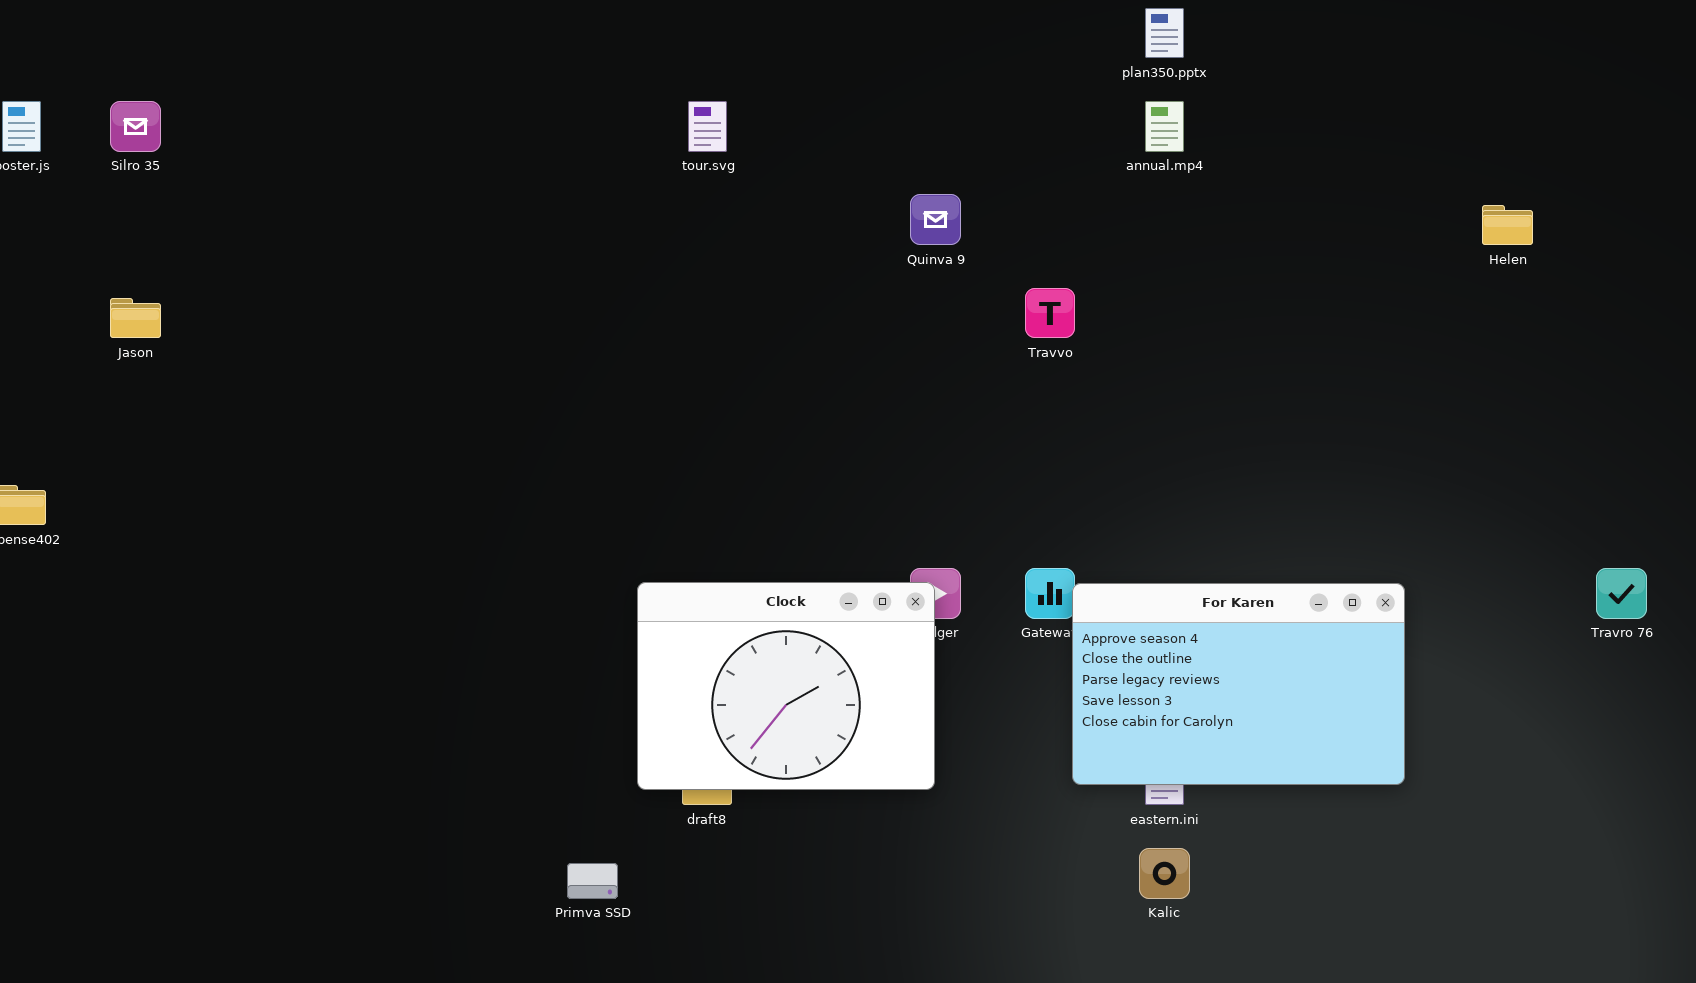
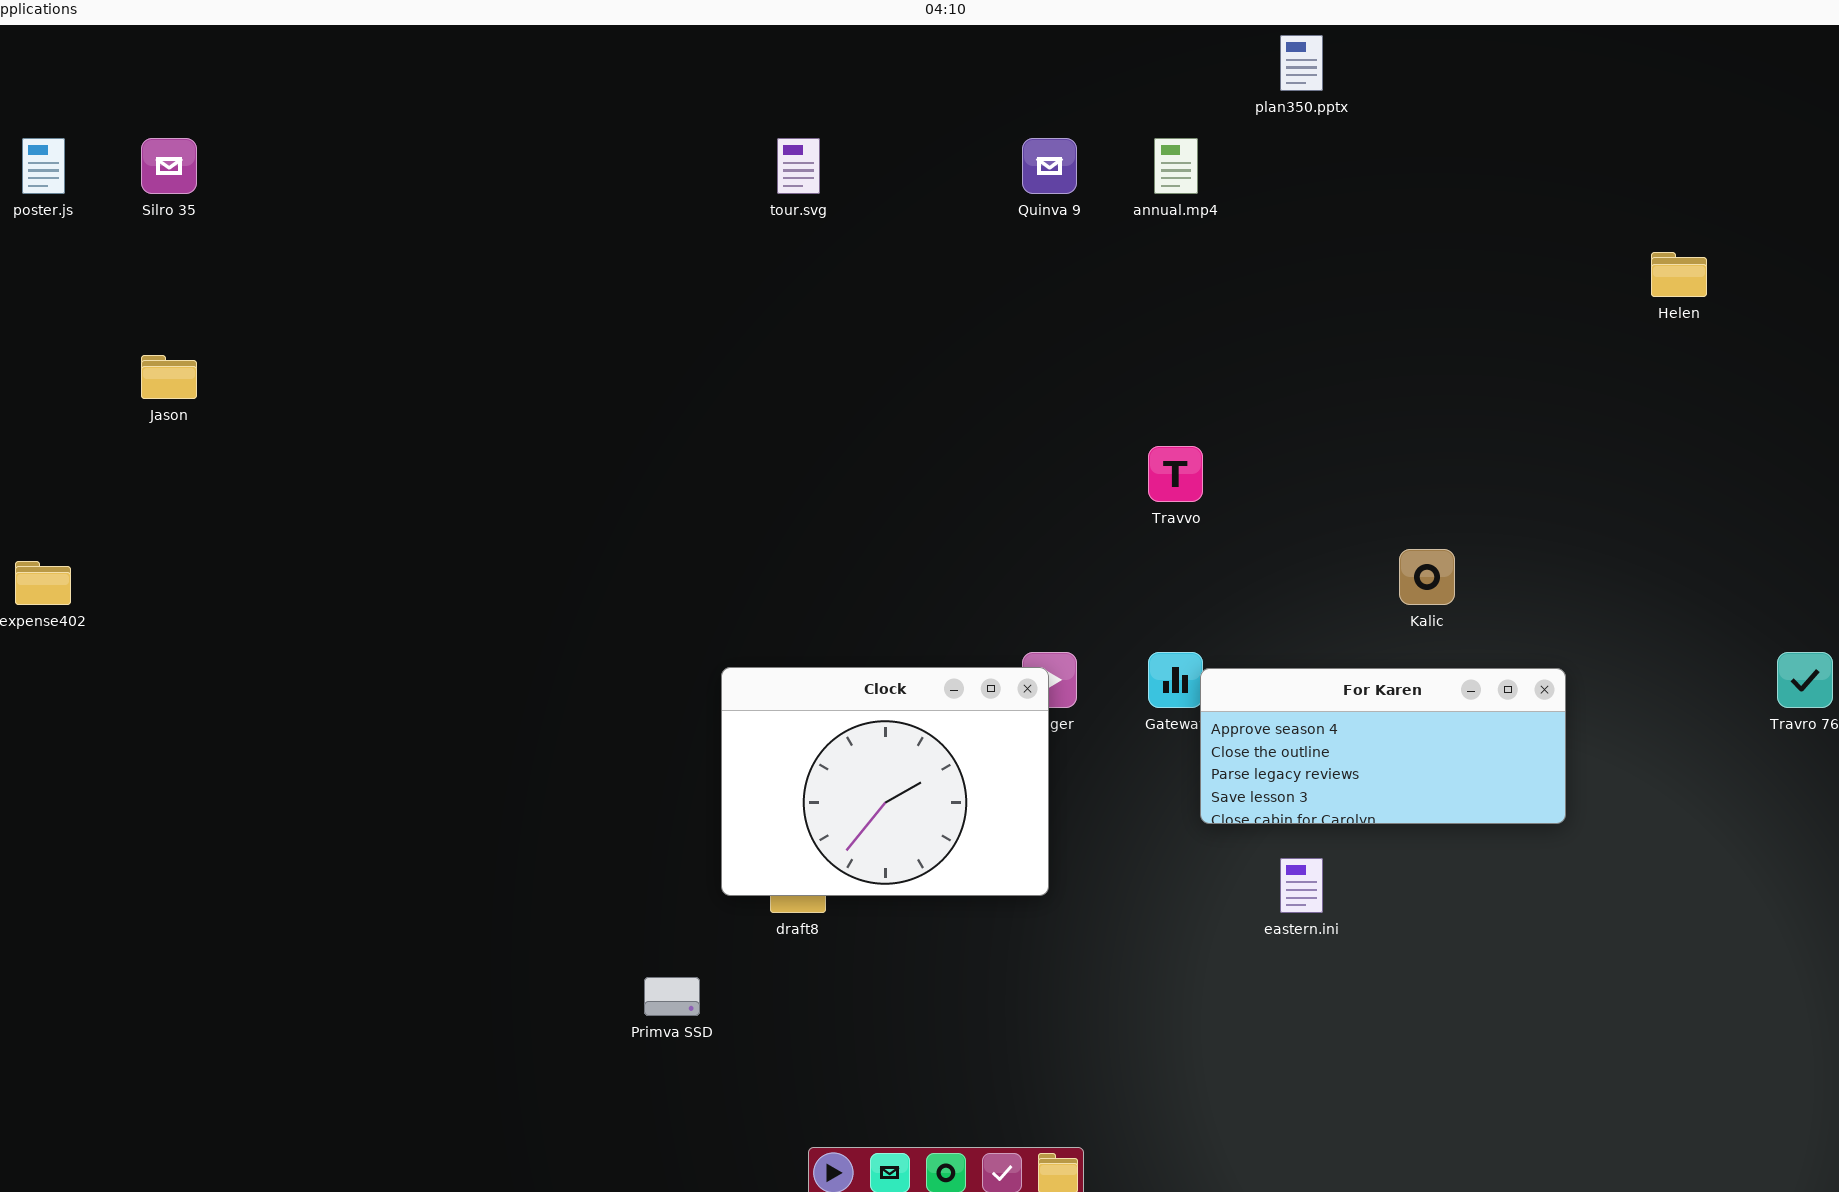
annual.mp4: [1145,101,1184,152] -> [1154,138,1198,194], moved
Quinva 9: [910,194,961,245] -> [1022,138,1077,194], moved
Travvo: [1025,288,1075,338] -> [1148,446,1203,502], moved
For Karen: [1072,583,1405,785] -> [1200,668,1566,824], resized
Kalic: [1139,848,1190,899] -> [1399,549,1455,605], moved

